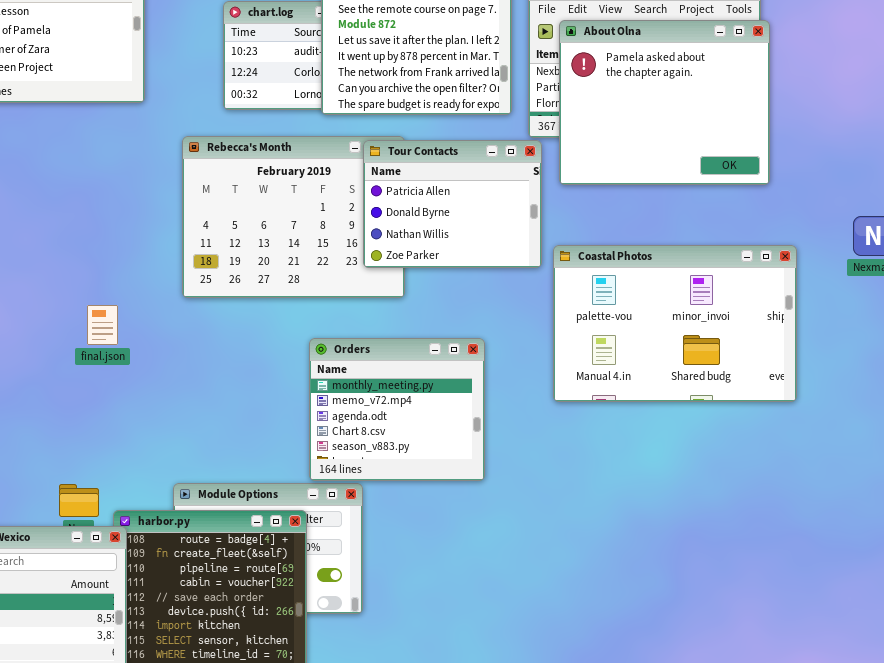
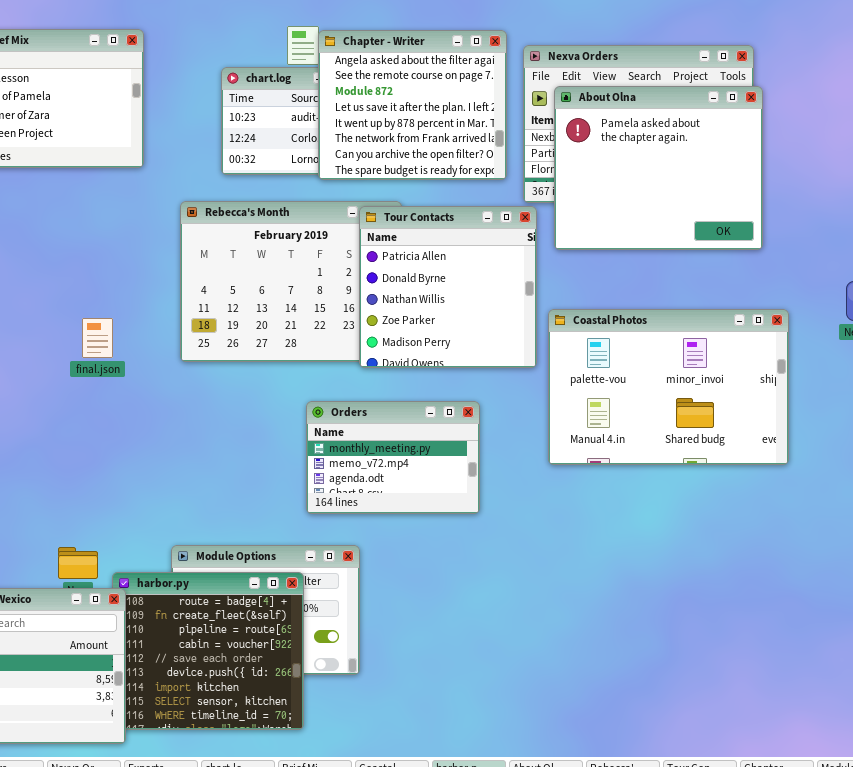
Tour Contacts: [363,140,542,268] -> [359,206,537,368], resized
final.json: [87,305,118,345] -> [82,318,113,358], moved
Orders: [309,338,485,481] -> [306,401,480,514], resized

